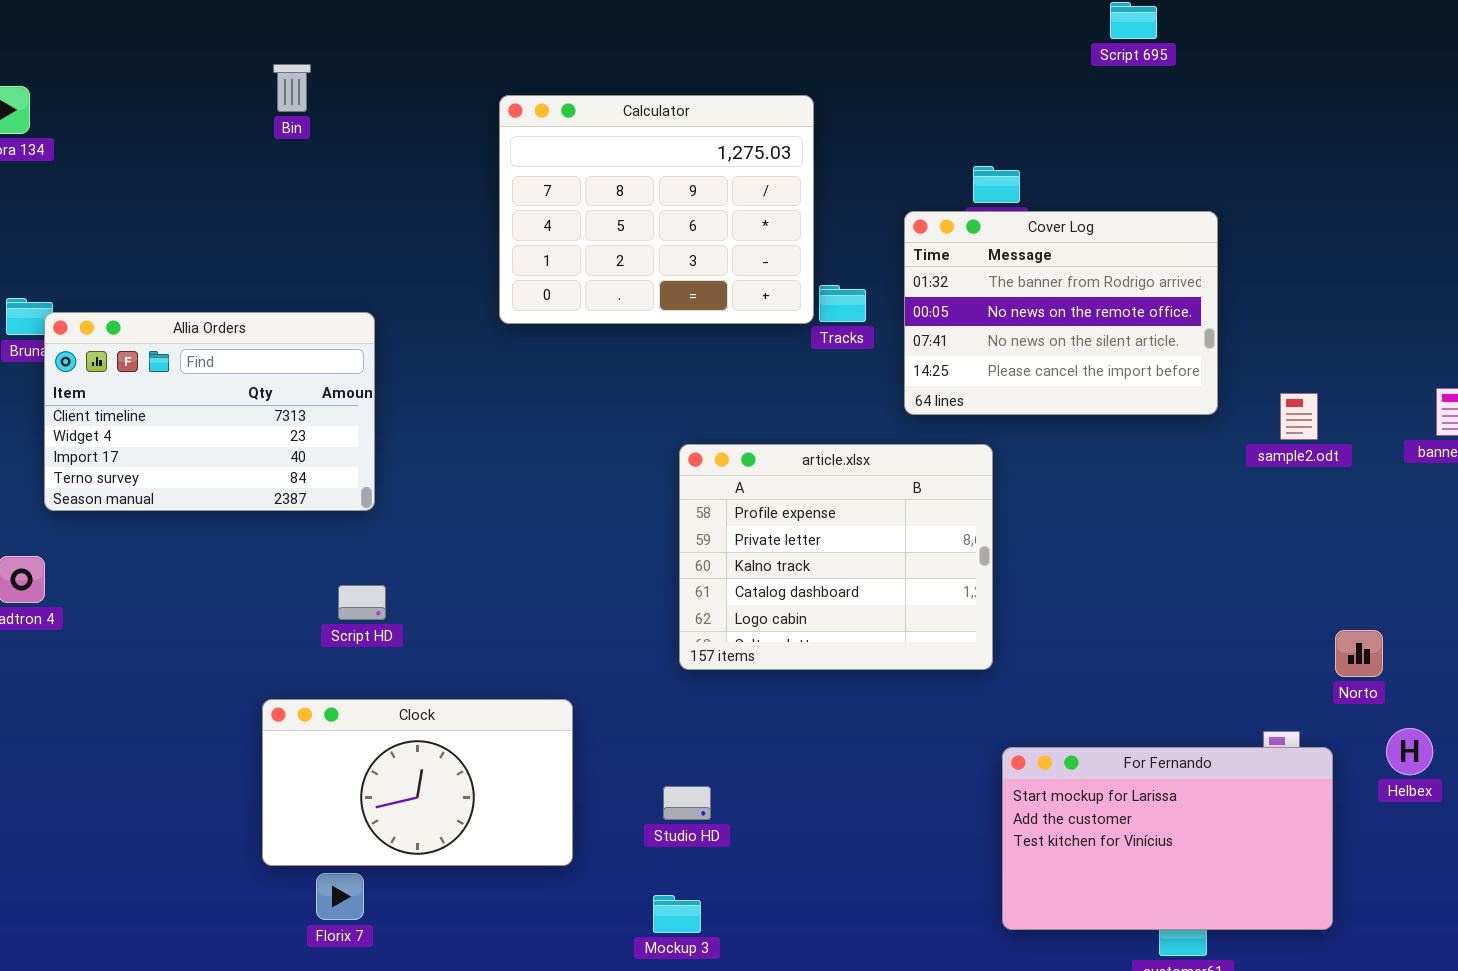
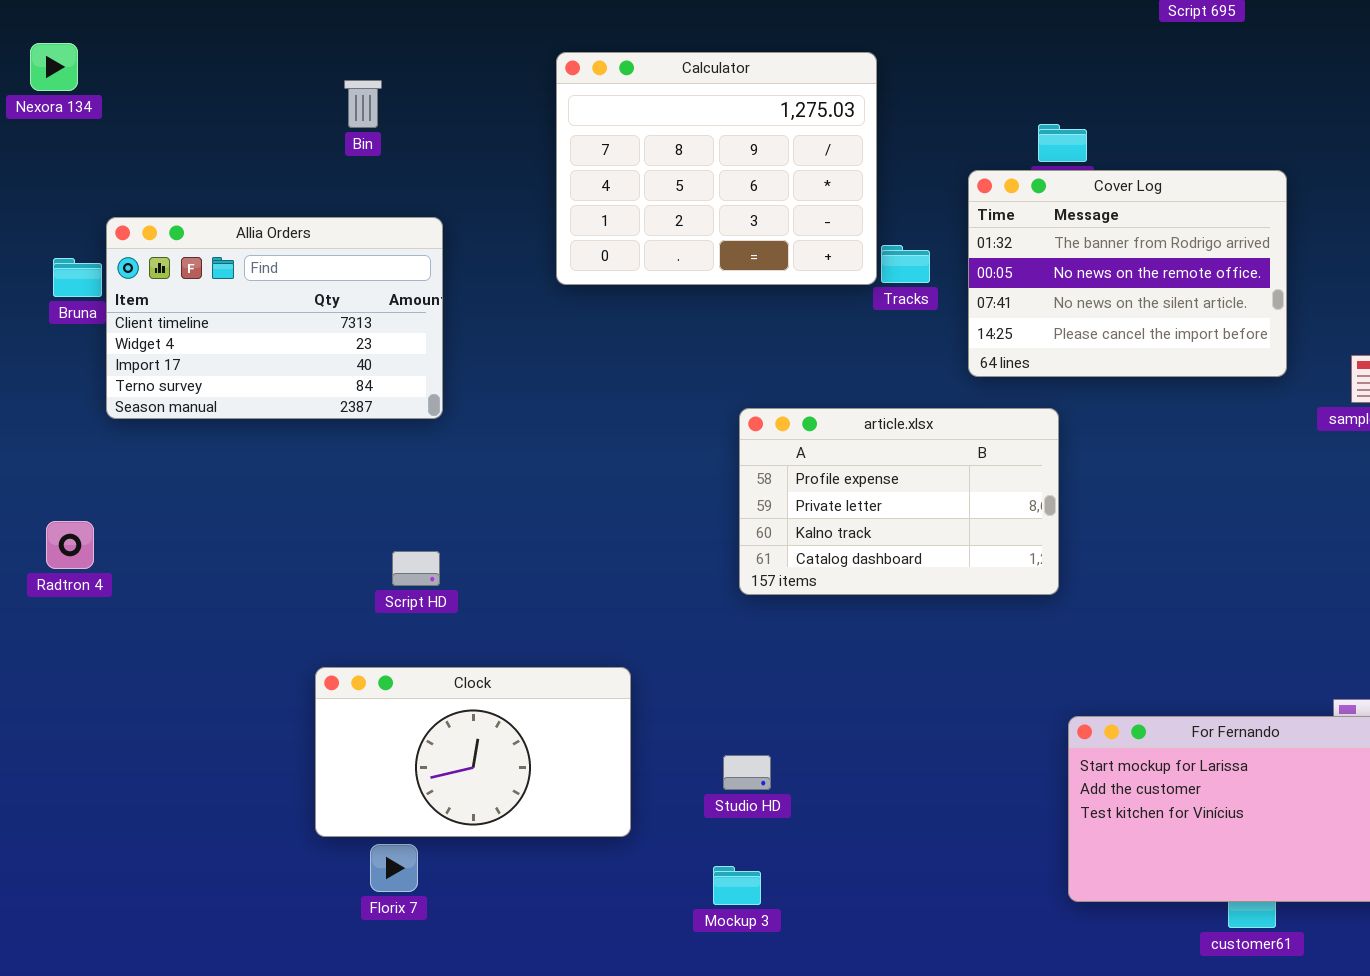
Bin: [273,64,311,112] -> [344,80,382,128], moved
Allia Orders: [44,312,375,511] -> [106,217,443,419], moved
article.xlsx: [679,444,993,670] -> [739,408,1059,595], resized

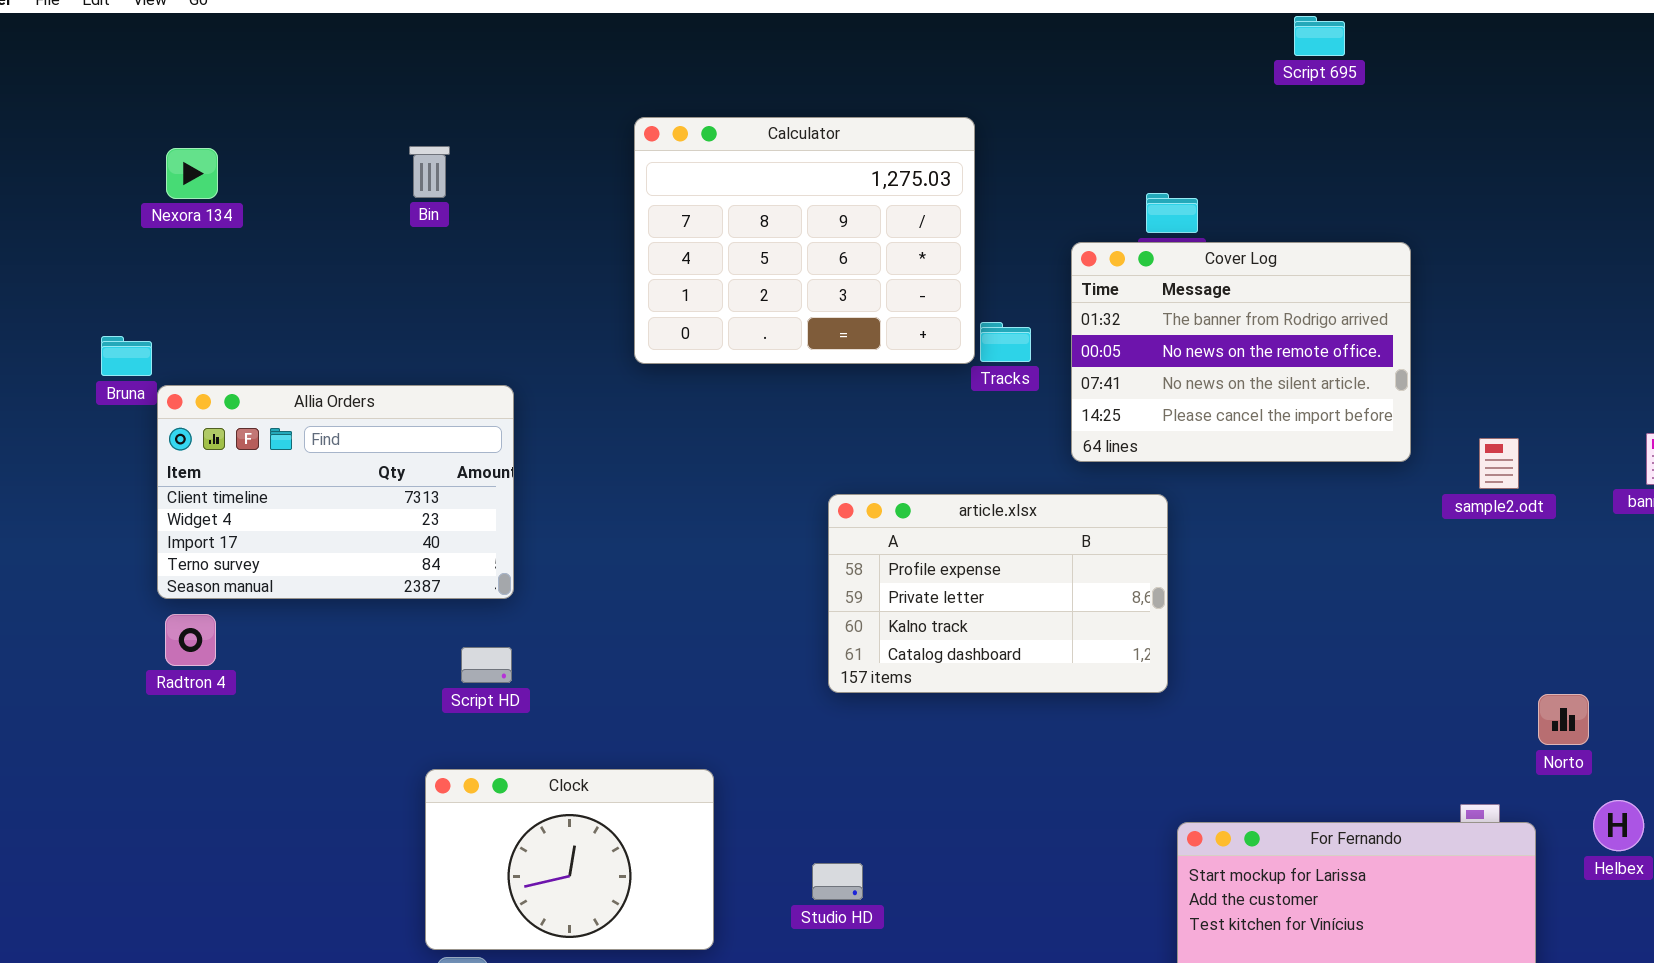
Nexora 134: [30,43,78,91] -> [166,148,218,199], moved
Allia Orders: [106,217,443,419] -> [157,385,514,599], moved
Radtron 4: [46,521,94,569] -> [165,614,216,666], moved
Clock: [315,667,631,837] -> [425,769,714,950], resized

